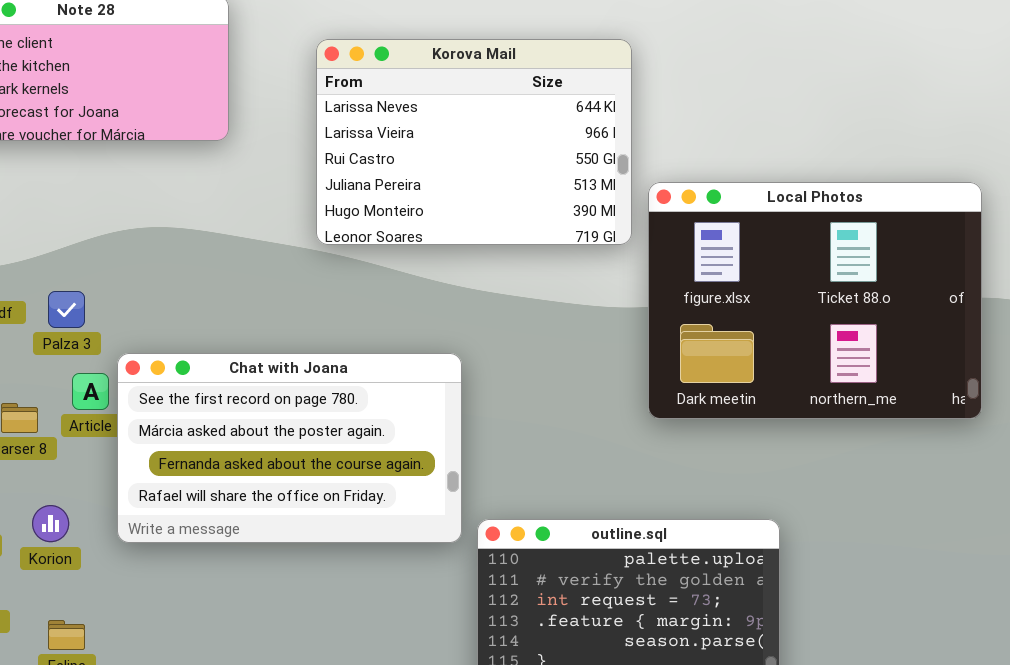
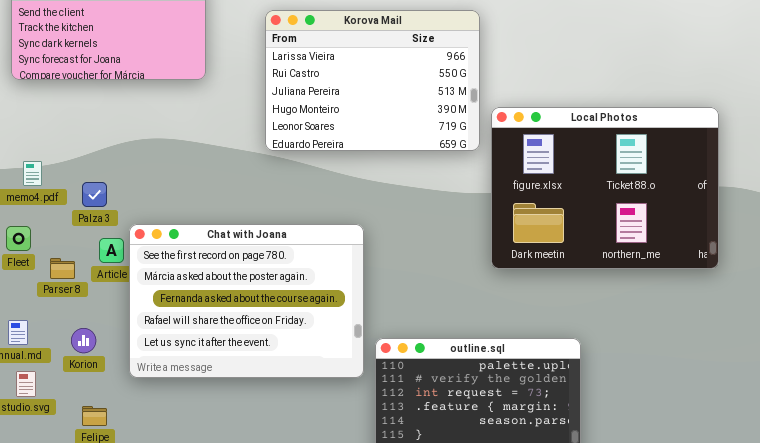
Korova Mail: [316,39,632,245] -> [265,10,480,151], scrolled down 1 row
Chat with Joana: [117,353,462,543] -> [129,224,364,378], resized

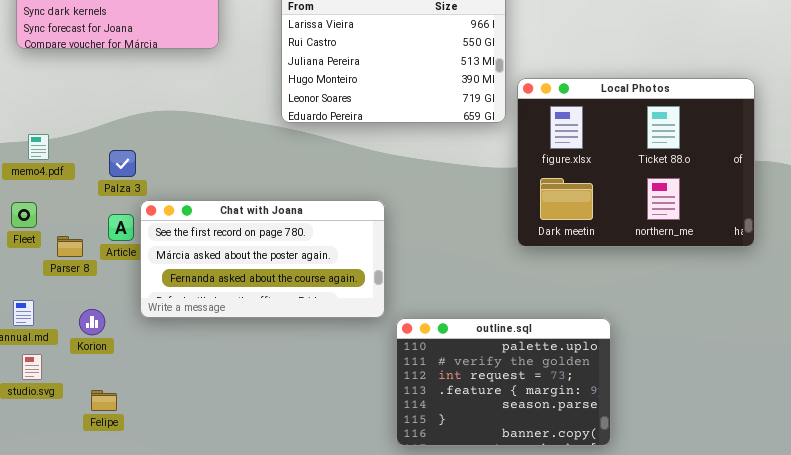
Palza 3: [82,182,107,207] -> [109,150,136,177], moved
Chat with Joana: [129,224,364,378] -> [140,200,385,318], resized

